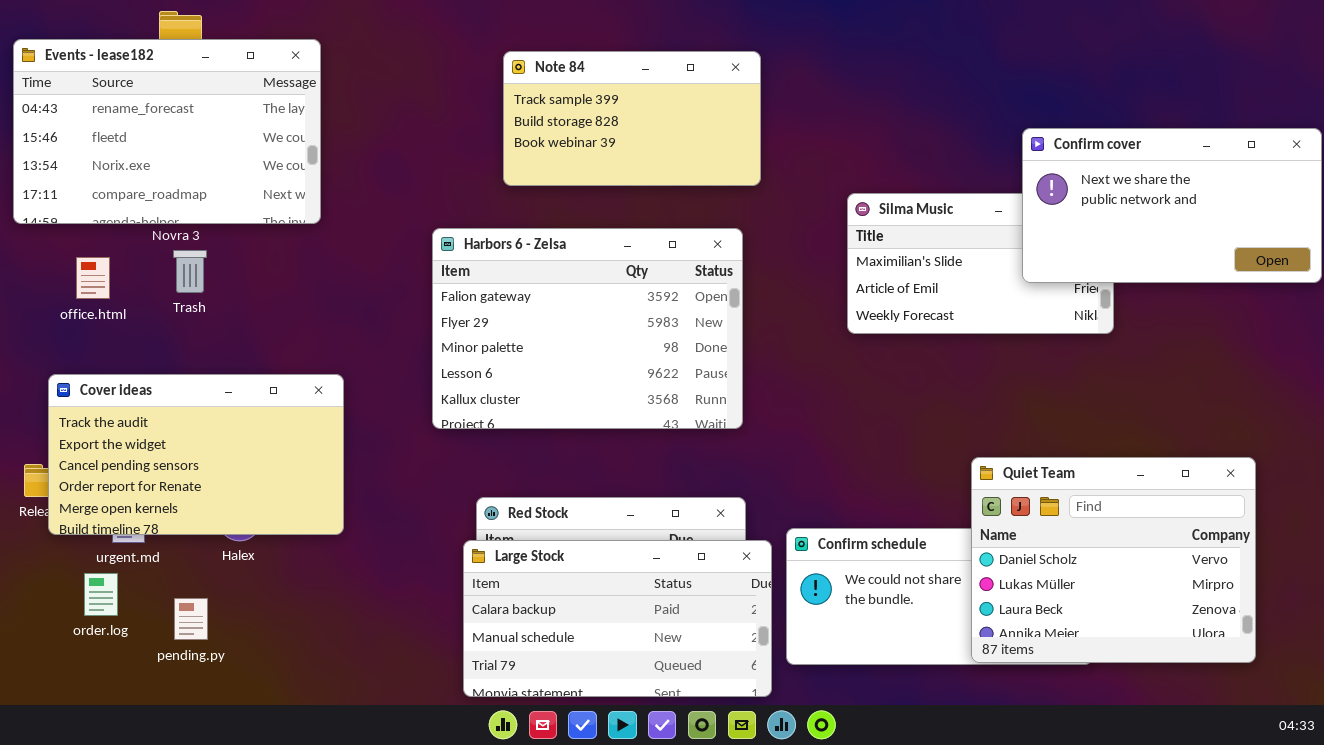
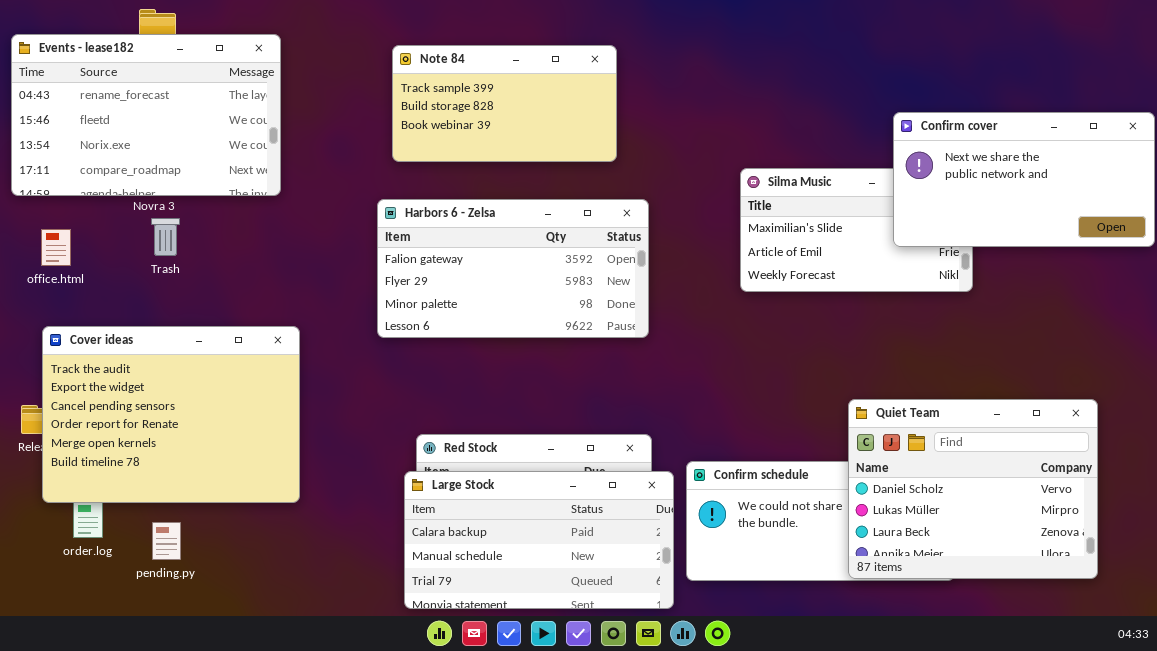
Note 84: [503,51,761,186] -> [392,45,617,162], moved
Harbors 6 - Zelsa: [432,228,743,429] -> [377,199,649,338], resized
office.html: [76,257,110,299] -> [41,229,71,266], moved
Cover ideas: [48,374,344,535] -> [42,326,300,503], resized

